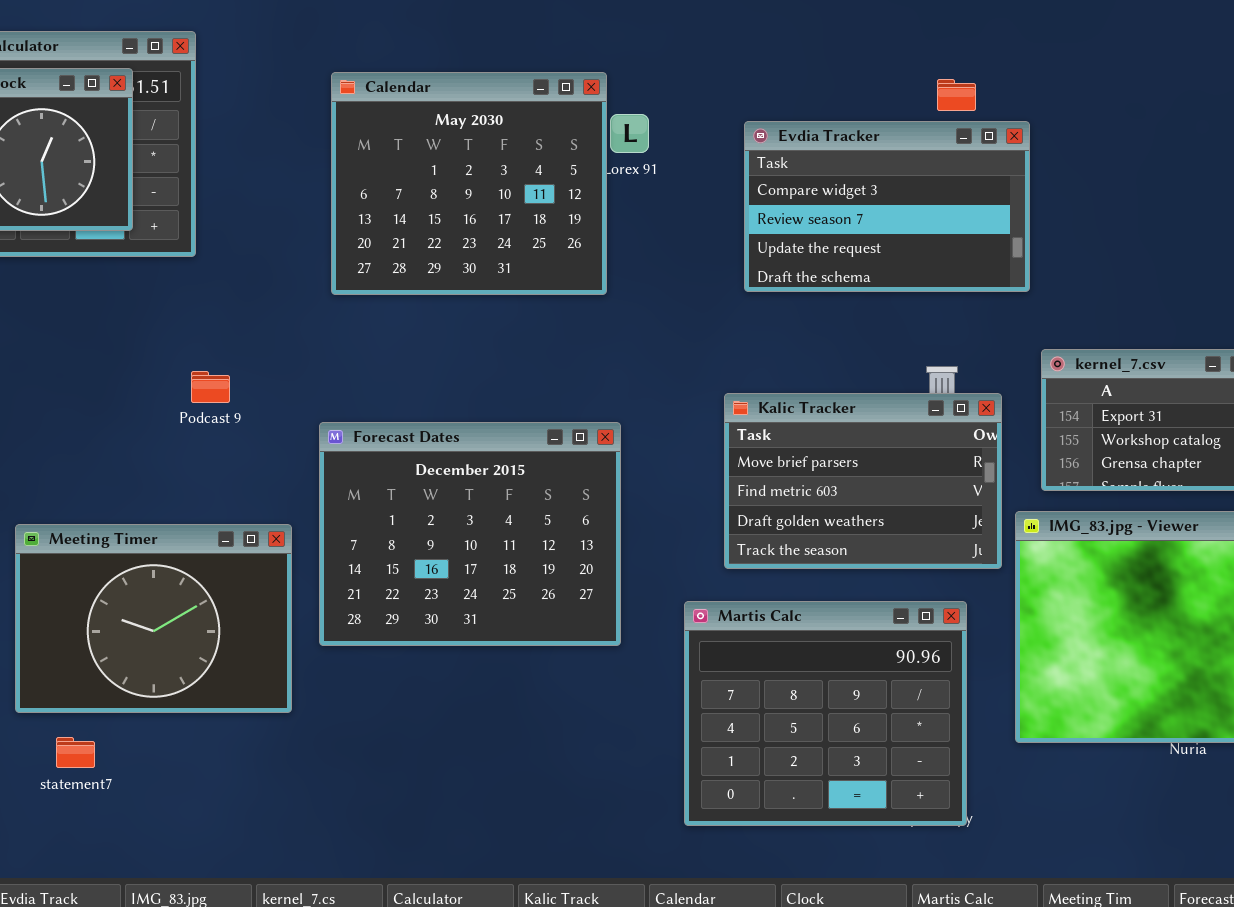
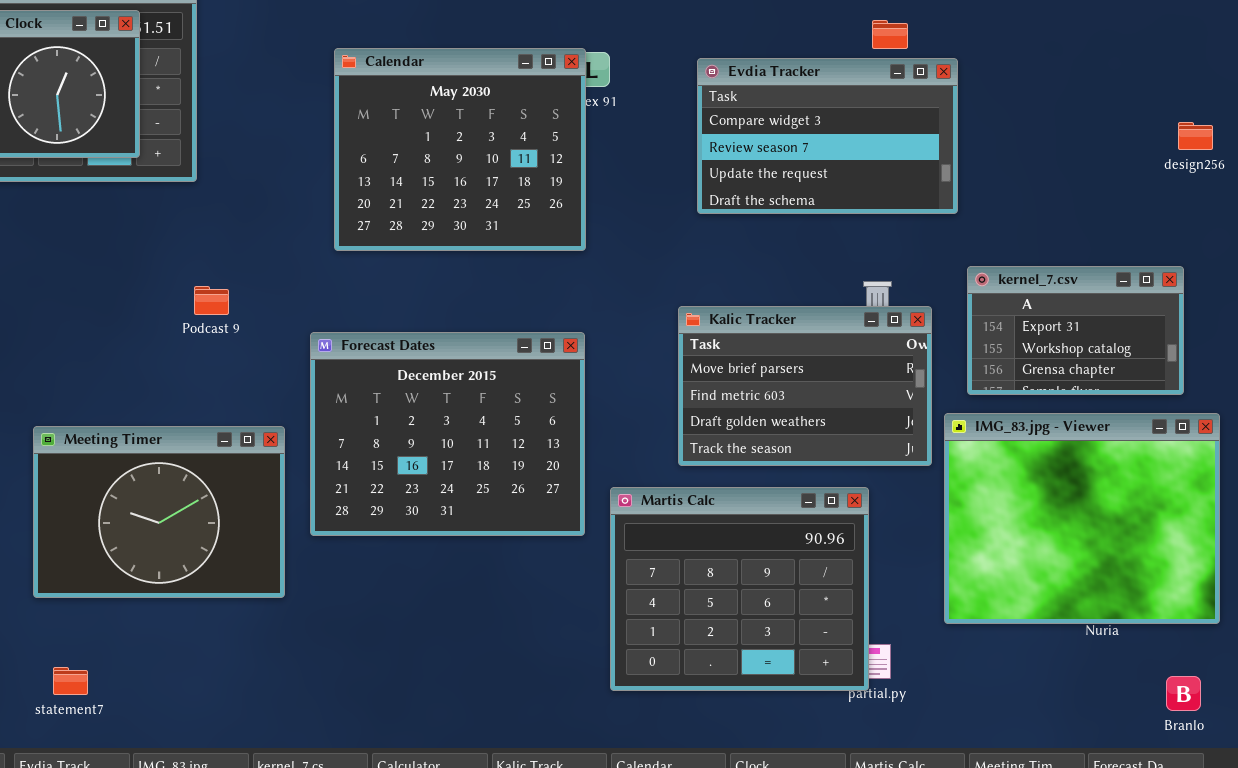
Calendar: [331,72,607,295] -> [334,48,586,251], moved
Martis Calc: [684,601,967,826] -> [610,487,869,691], moved
statement7: [56,737,95,768] -> [53,667,88,695], moved

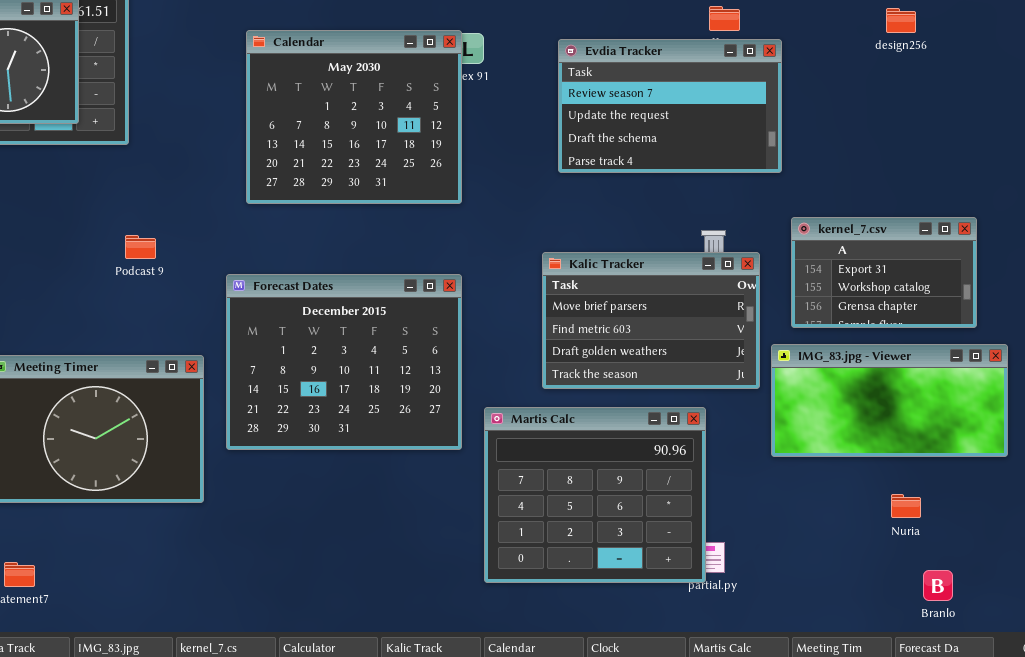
Evdia Tracker: [697,58,958,214] -> [558,39,782,173], scrolled down 1 row
design256: [1178,122,1213,150] -> [886,8,916,33], moved
IMG_83.jpg - Viewer: [944,413,1220,624] -> [771,344,1008,457], resized
Branlo: [1166,676,1201,711] -> [923,570,953,601], moved

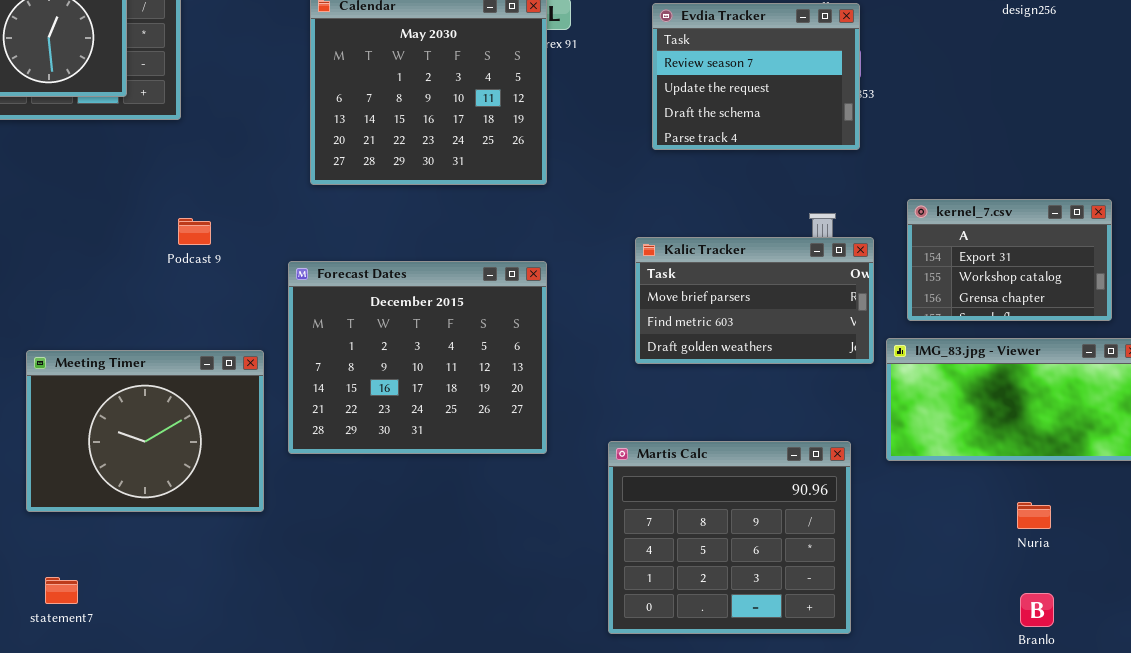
Evdia Tracker: [558,39,782,173] -> [652,3,860,150], resized
Kalic Tracker: [542,252,760,389] -> [635,237,874,364], resized
Martis Calc: [484,407,706,583] -> [608,441,851,634], moved
Branlo: [923,570,953,601] -> [1020,593,1054,627], moved

